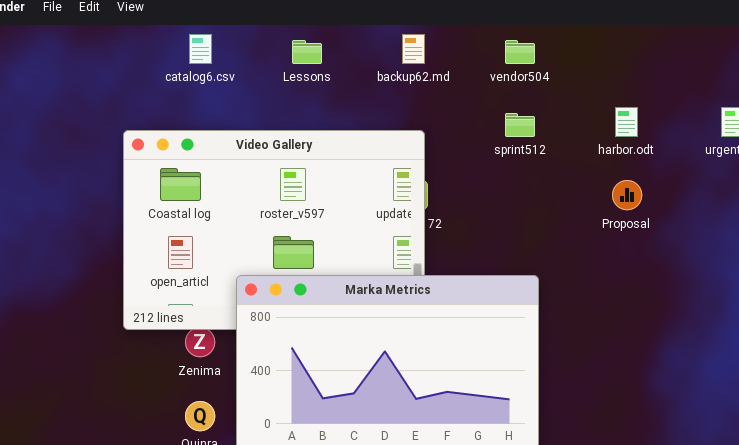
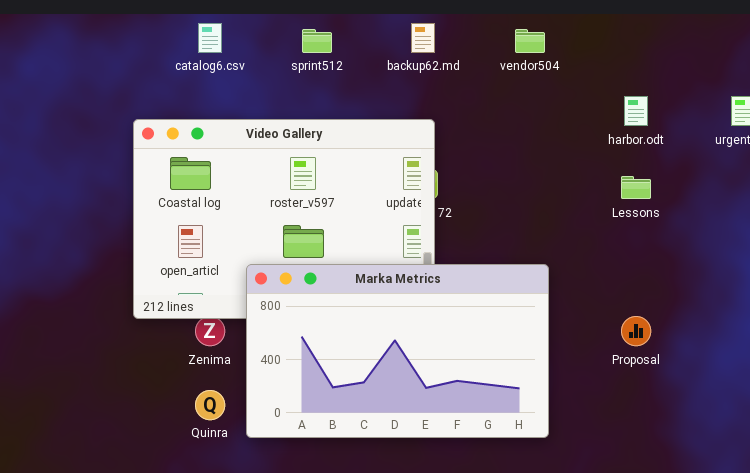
Lessons: [292,40,322,64] -> [621,176,651,199], moved
sprint512: [505,113,535,137] -> [302,29,332,53], moved
Proposal: [612,180,642,210] -> [621,316,651,346], moved

